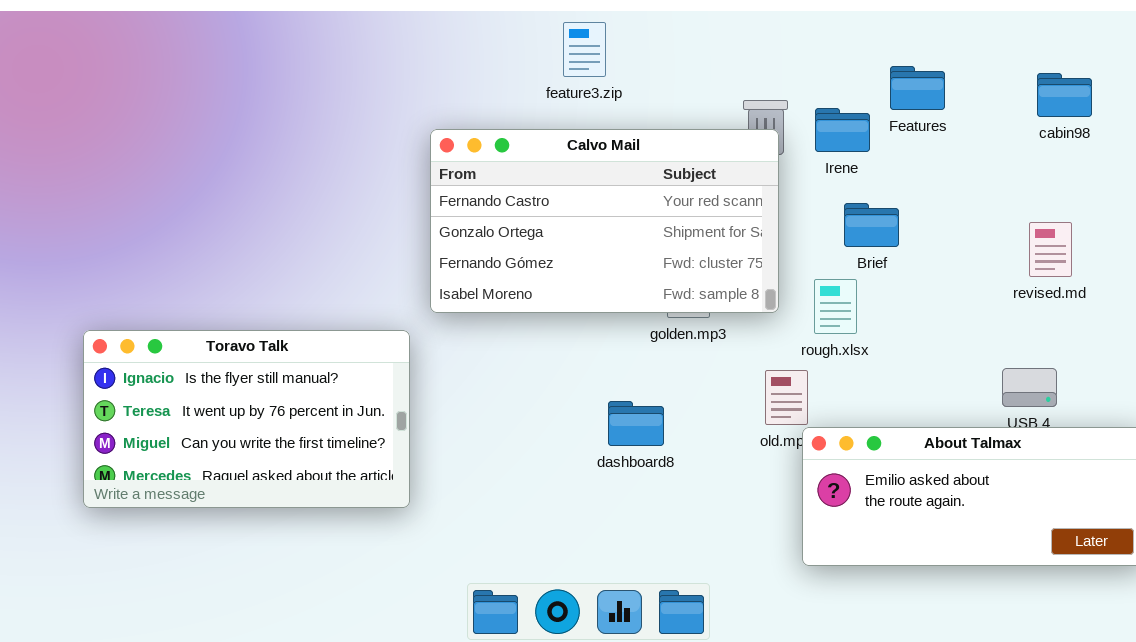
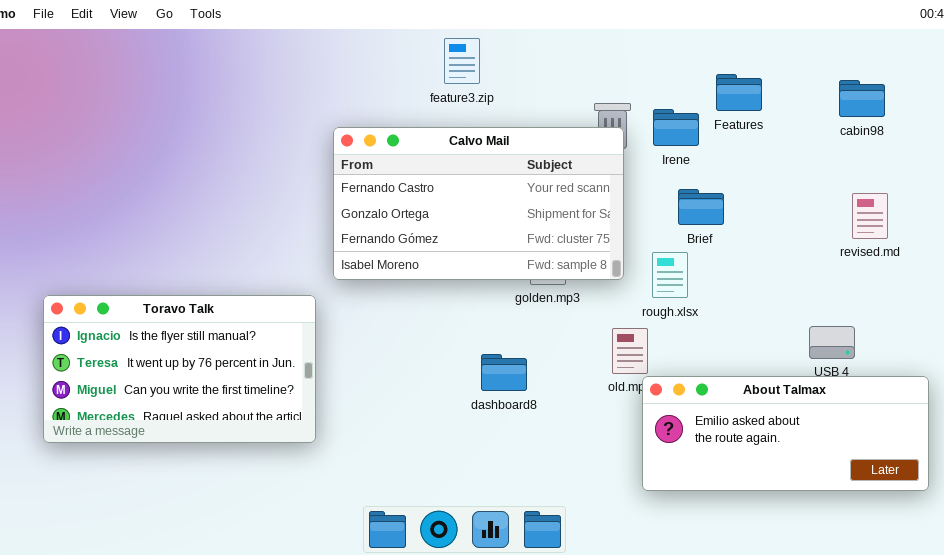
revised.md: [1029,222,1072,277] -> [852,193,888,239], moved

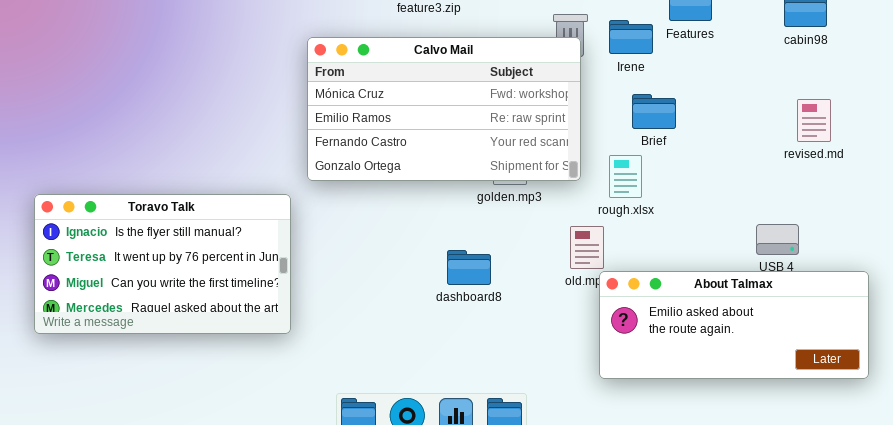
Calvo Mail: [333,127,624,280] -> [307,37,581,181], scrolled up 2 rows

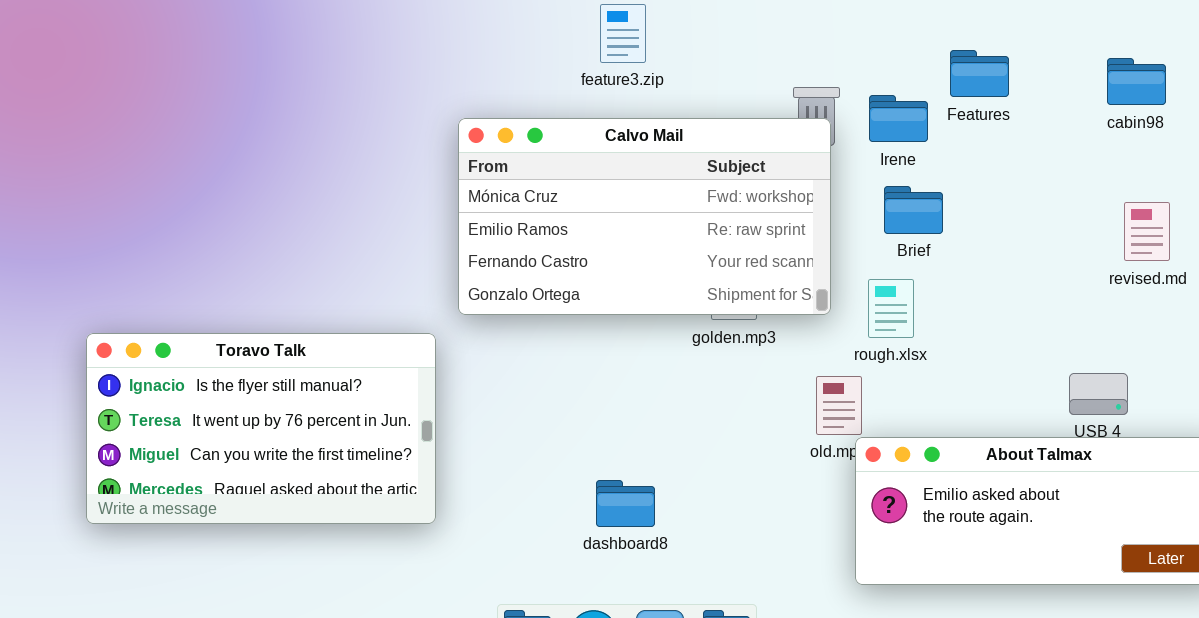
Brief: [632,94,676,129] -> [884,186,943,234], moved
dashboard8: [447,250,491,285] -> [596,480,655,527], moved

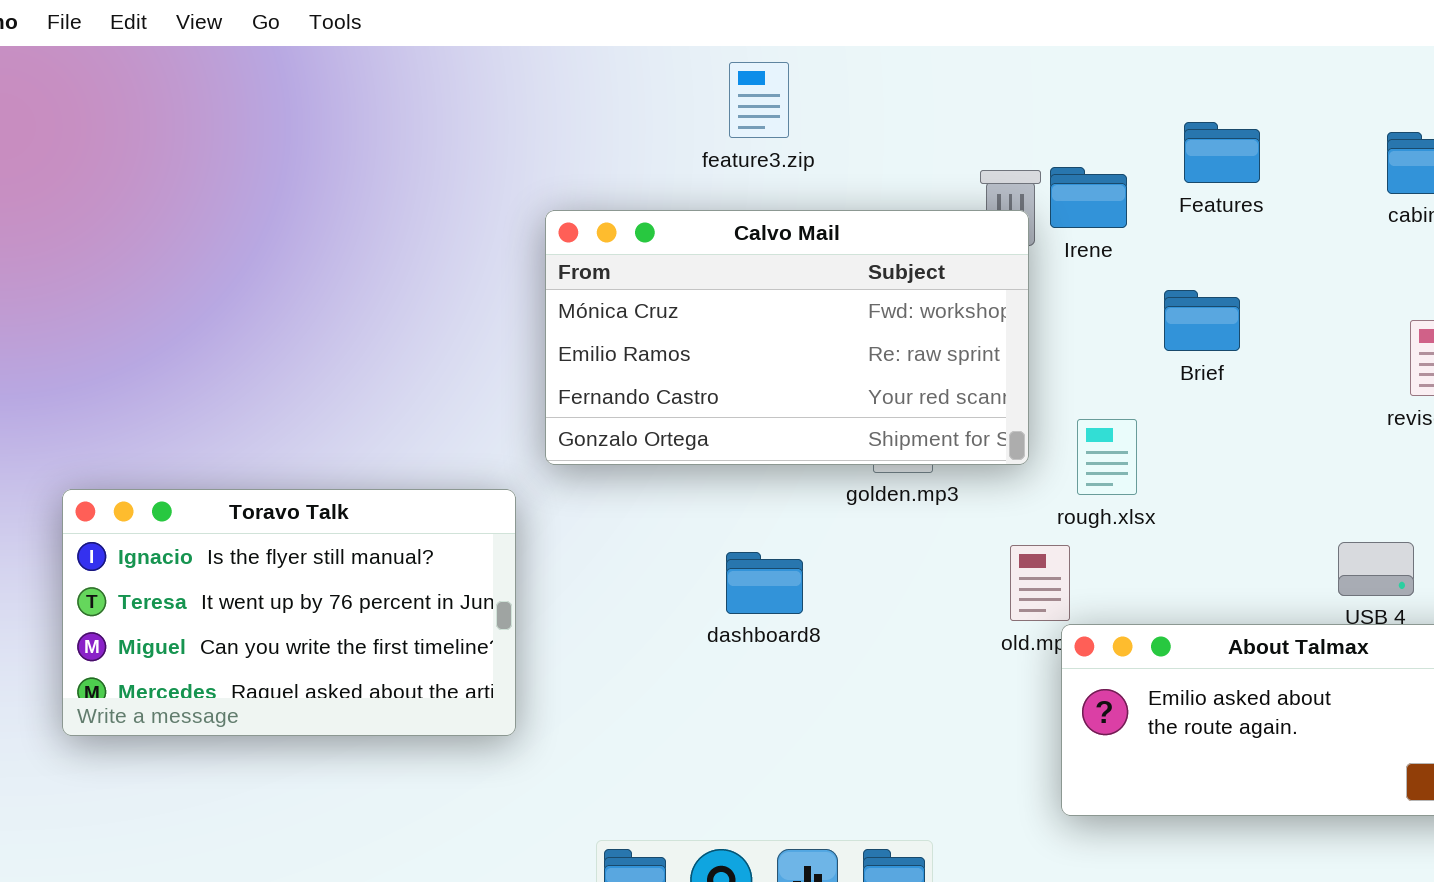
Irene: [869,95,928,142] -> [1050,167,1127,228], moved
Brief: [884,186,943,234] -> [1164,290,1240,351], moved
dashboard8: [596,480,655,527] -> [726,552,803,614], moved

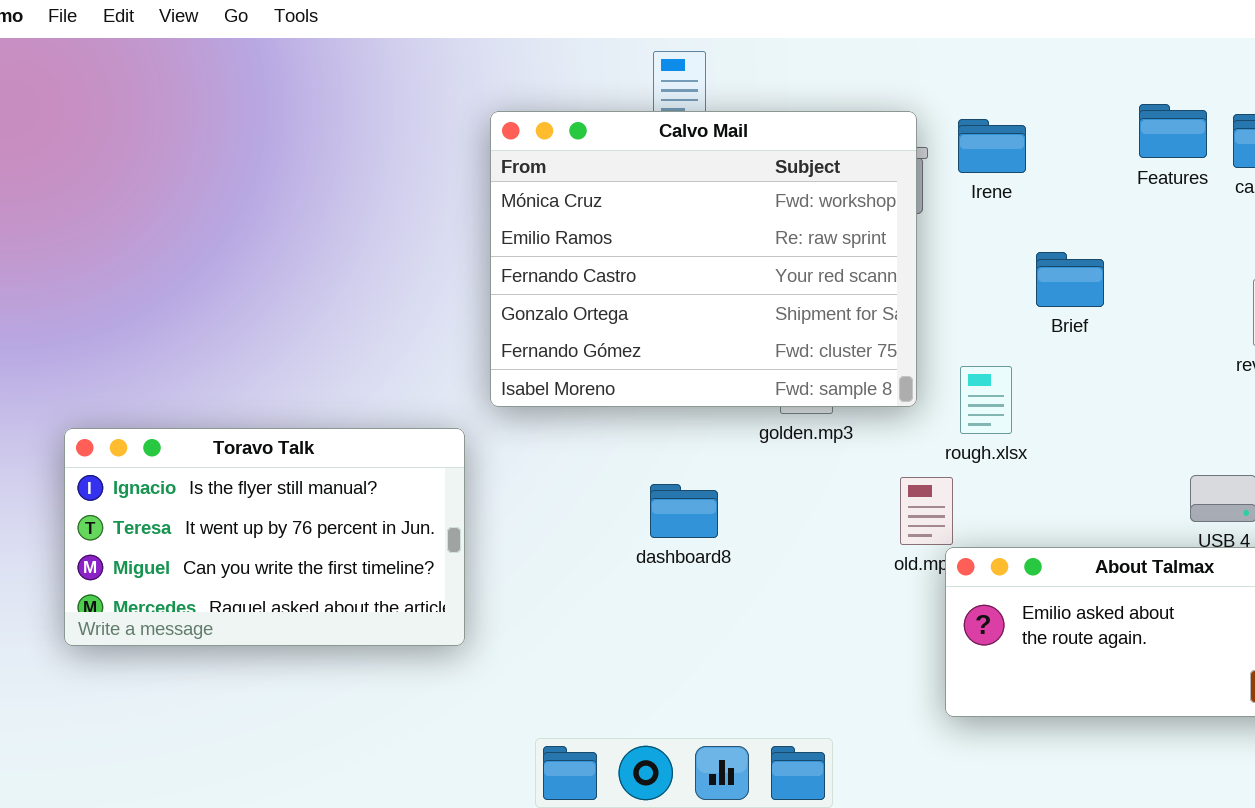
Features: [1184,122,1260,183] -> [1139,104,1207,158], moved
Irene: [1050,167,1127,228] -> [958,119,1026,173], moved
Calvo Mail: [545,210,1029,465] -> [490,111,917,407], resized

